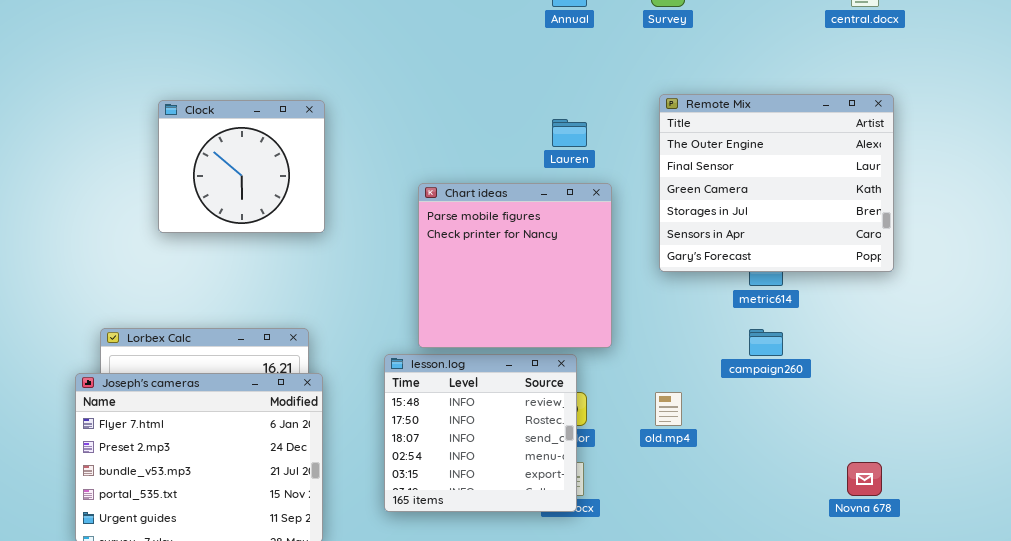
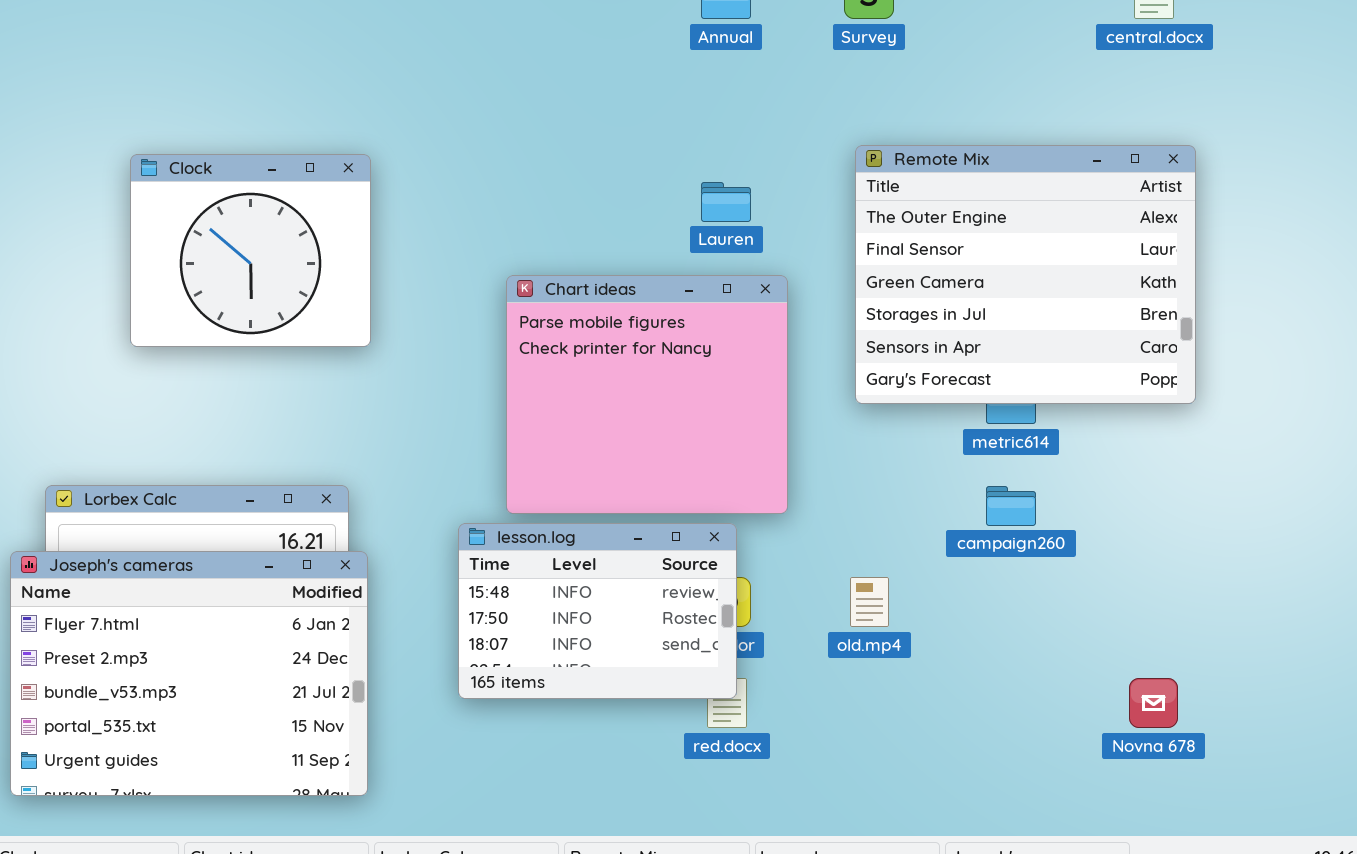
lesson.log: [384,354,577,512] -> [458,523,737,699], resized

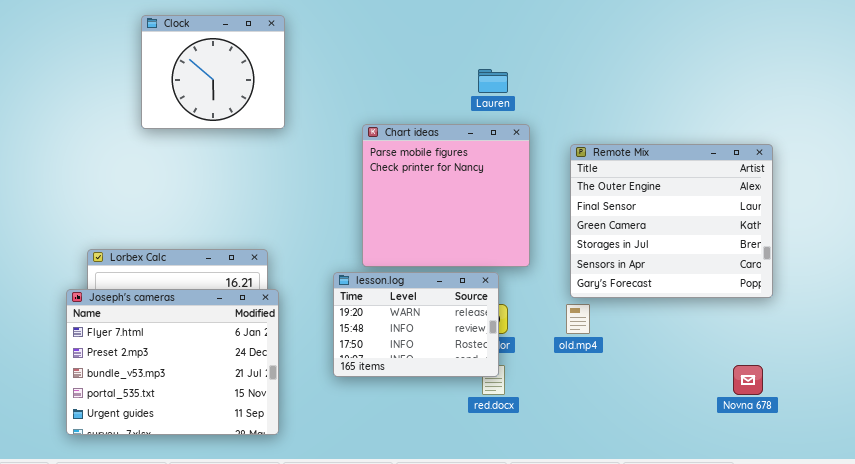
Remote Mix: [855,145,1196,404] -> [570,144,773,298], moved
Clock: [130,154,371,347] -> [141,15,285,129], moved
lesson.log: [458,523,737,699] -> [333,272,499,377], scrolled up 1 row

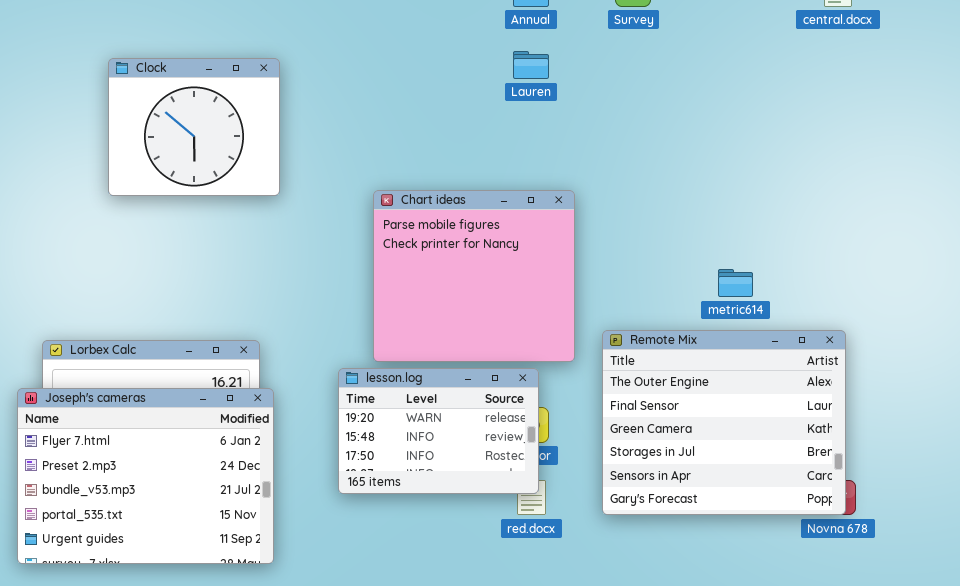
Lauren: [478,69,508,93] -> [513,51,549,79], moved
Remote Mix: [570,144,773,298] -> [602,330,846,515], moved

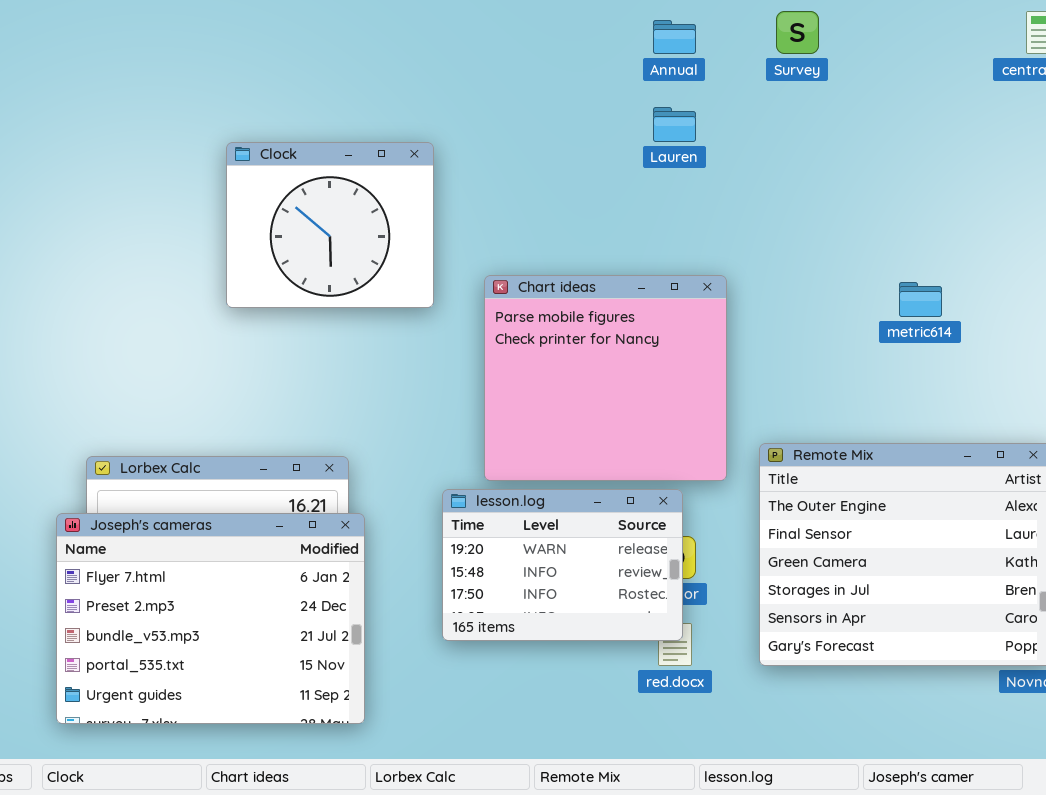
Clock: [108,58,280,196] -> [226,142,434,308], moved
metric614: [718,269,753,297] -> [899,282,942,317], moved

